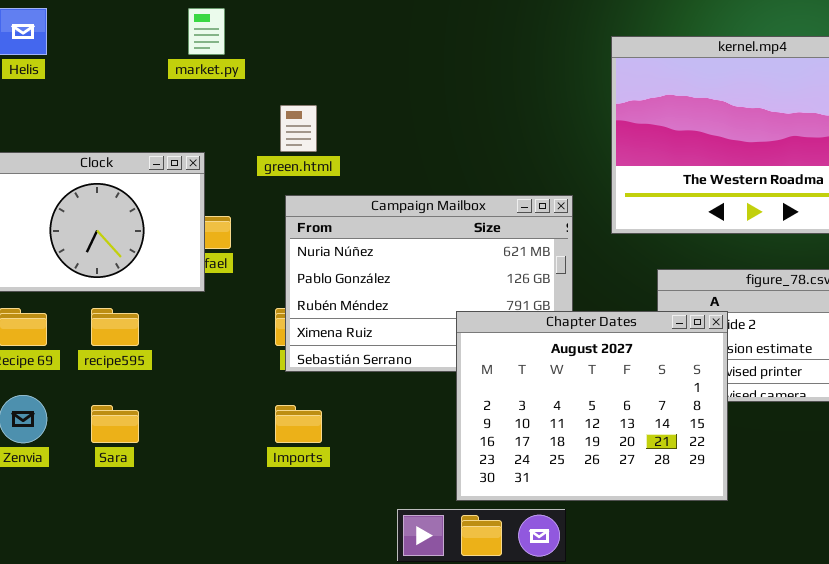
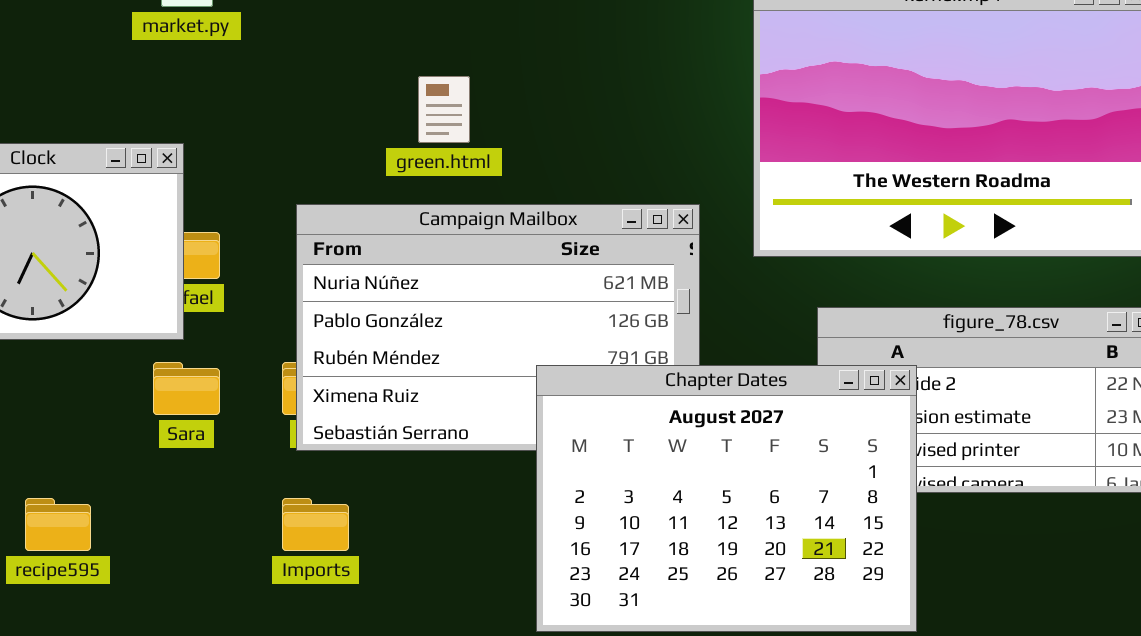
green.html: [280,105,317,152] -> [418,76,470,143], moved
recipe595: [91,308,139,346] -> [25,498,91,551], moved
Sara: [91,405,139,443] -> [153,362,220,415], moved

